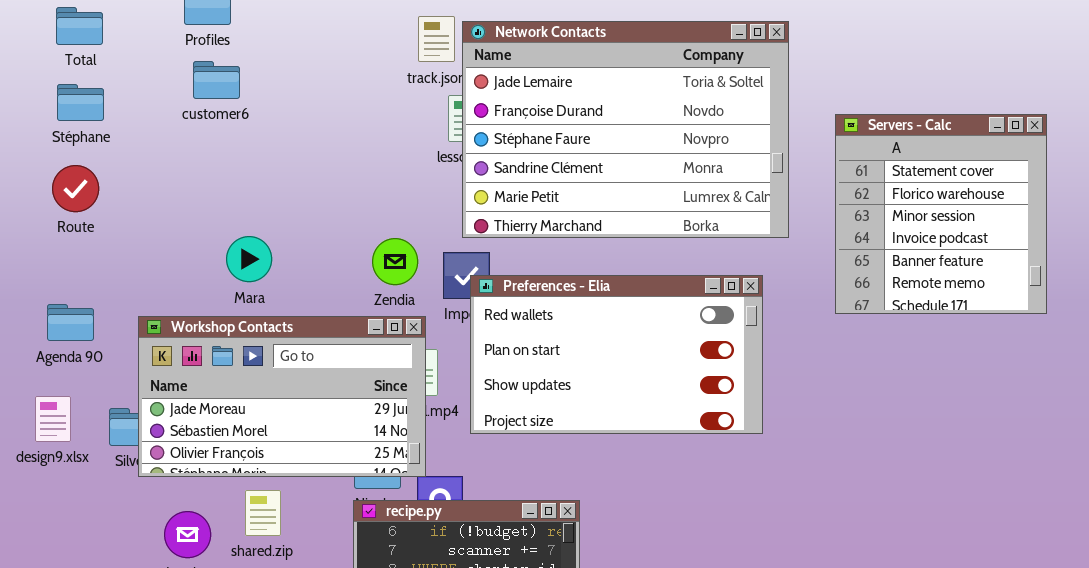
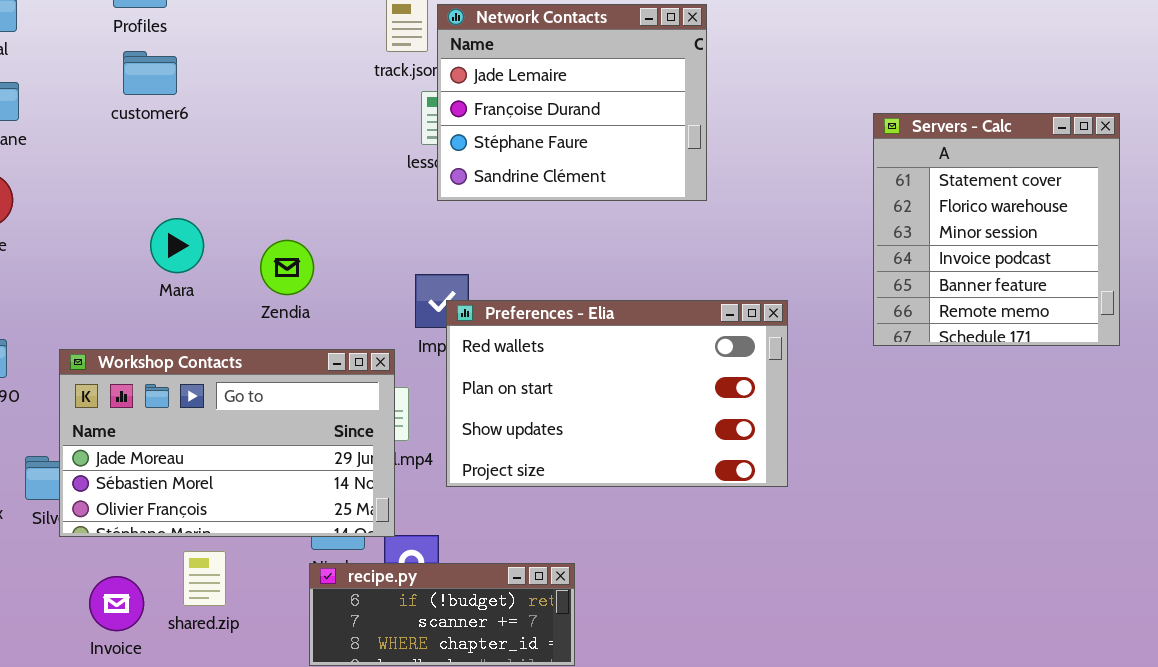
Network Contacts: [462,21,789,238] -> [437,4,707,201], resized
Mara: [226,236,272,282] -> [150,218,204,273], moved
Zendia: [372,238,418,285] -> [260,240,314,295], moved

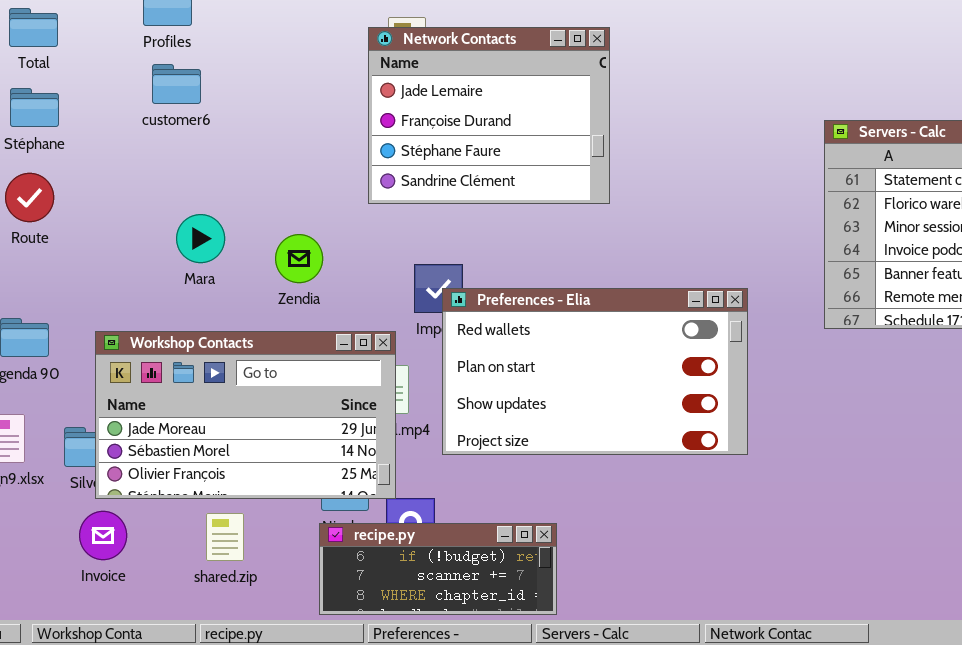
Network Contacts: [437,4,707,201] -> [368,27,610,204], moved
Invoice: [89,576,144,631] -> [79,511,127,560], moved

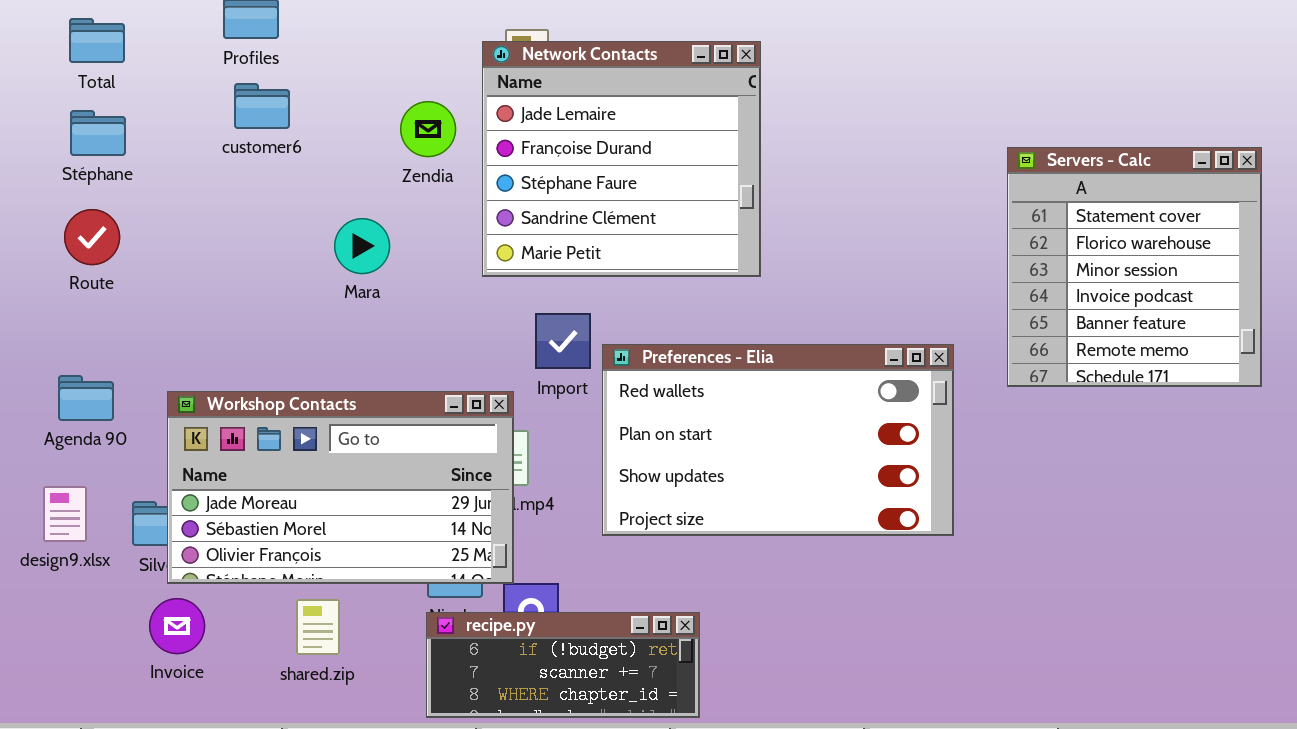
Network Contacts: [368,27,610,204] -> [482,41,761,277], resized
Mara: [176,214,225,263] -> [334,218,390,274], moved
Zendia: [275,234,323,283] -> [400,101,456,157], moved
Preferences - Elia: [442,288,748,455] -> [602,344,954,536], moved

